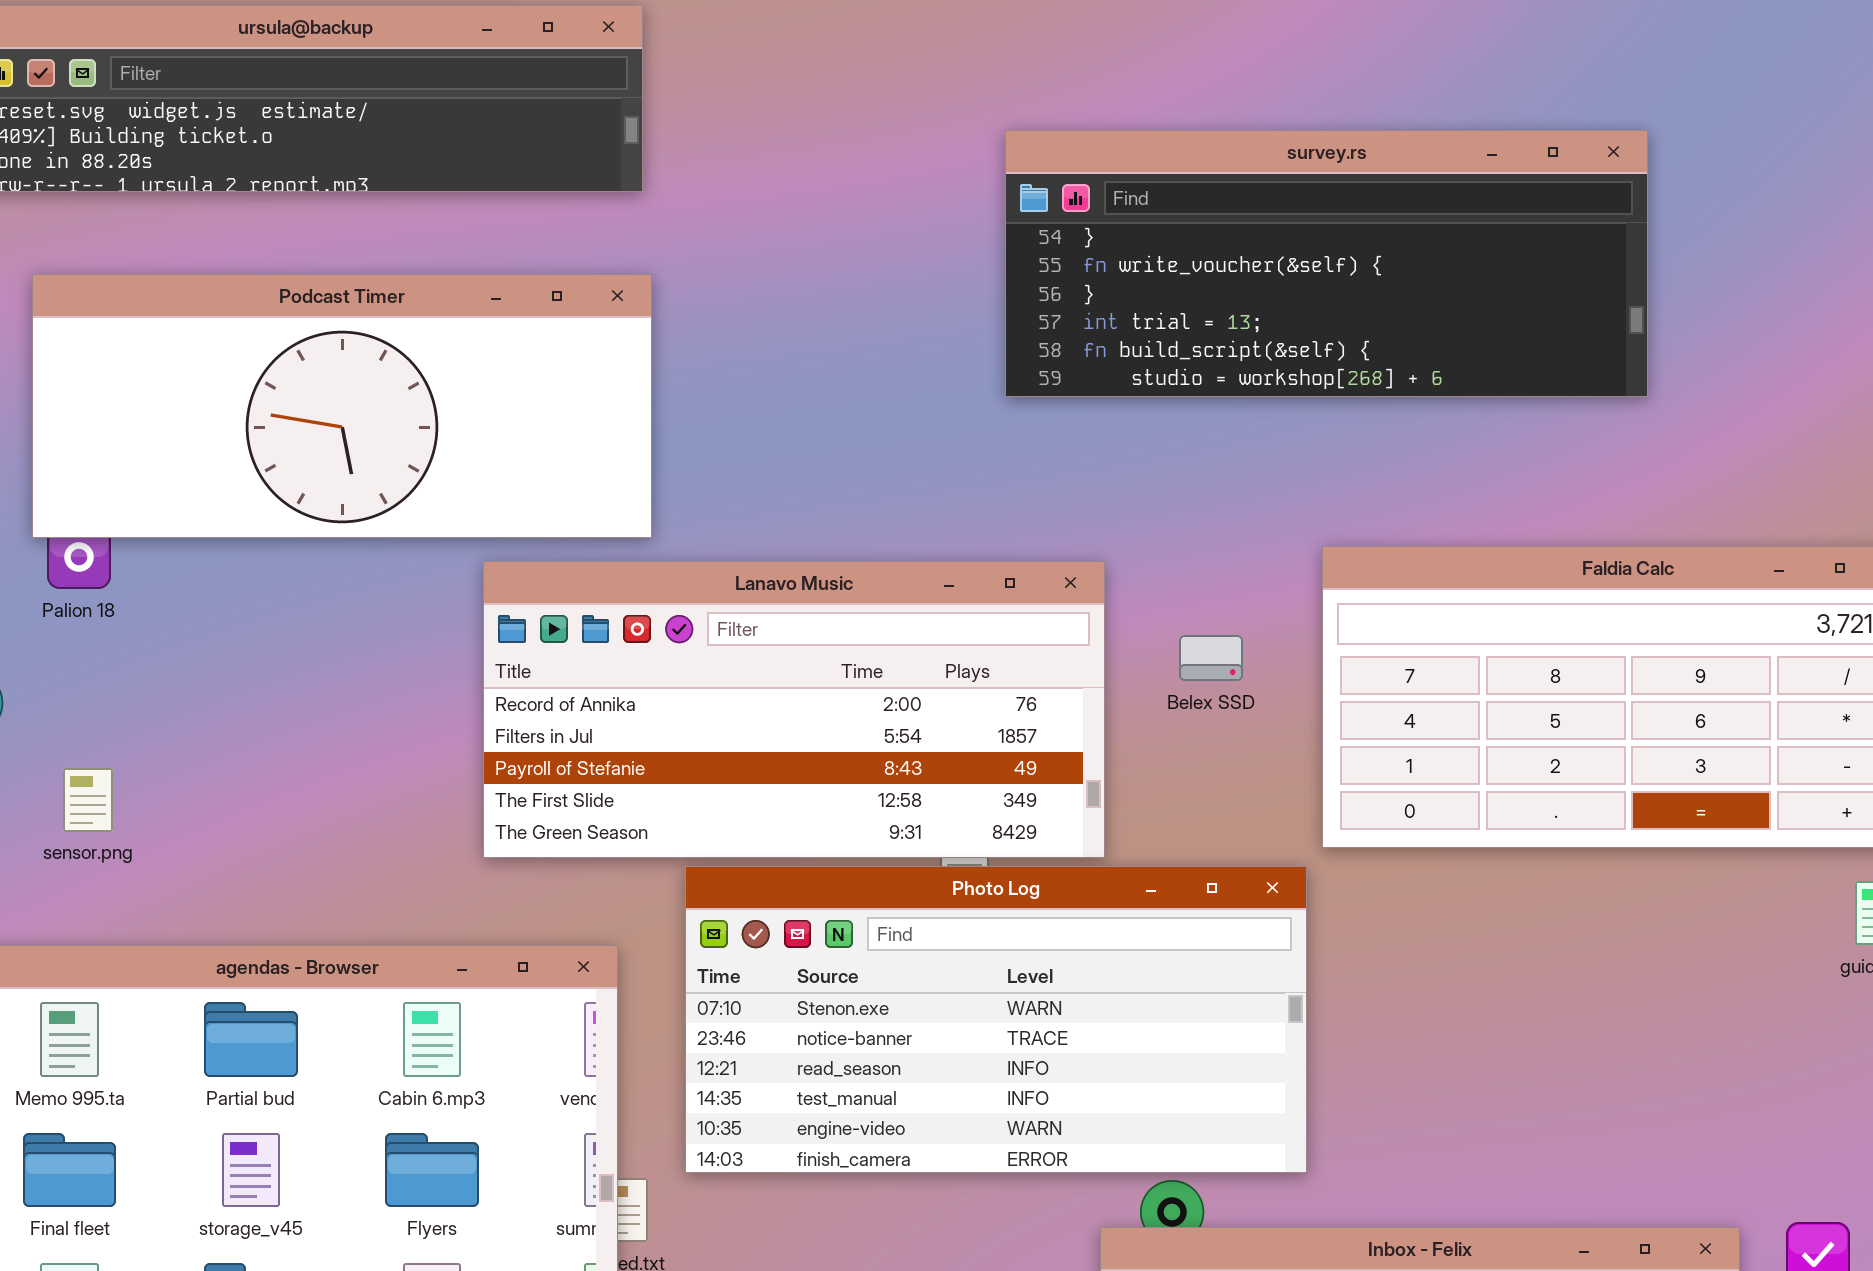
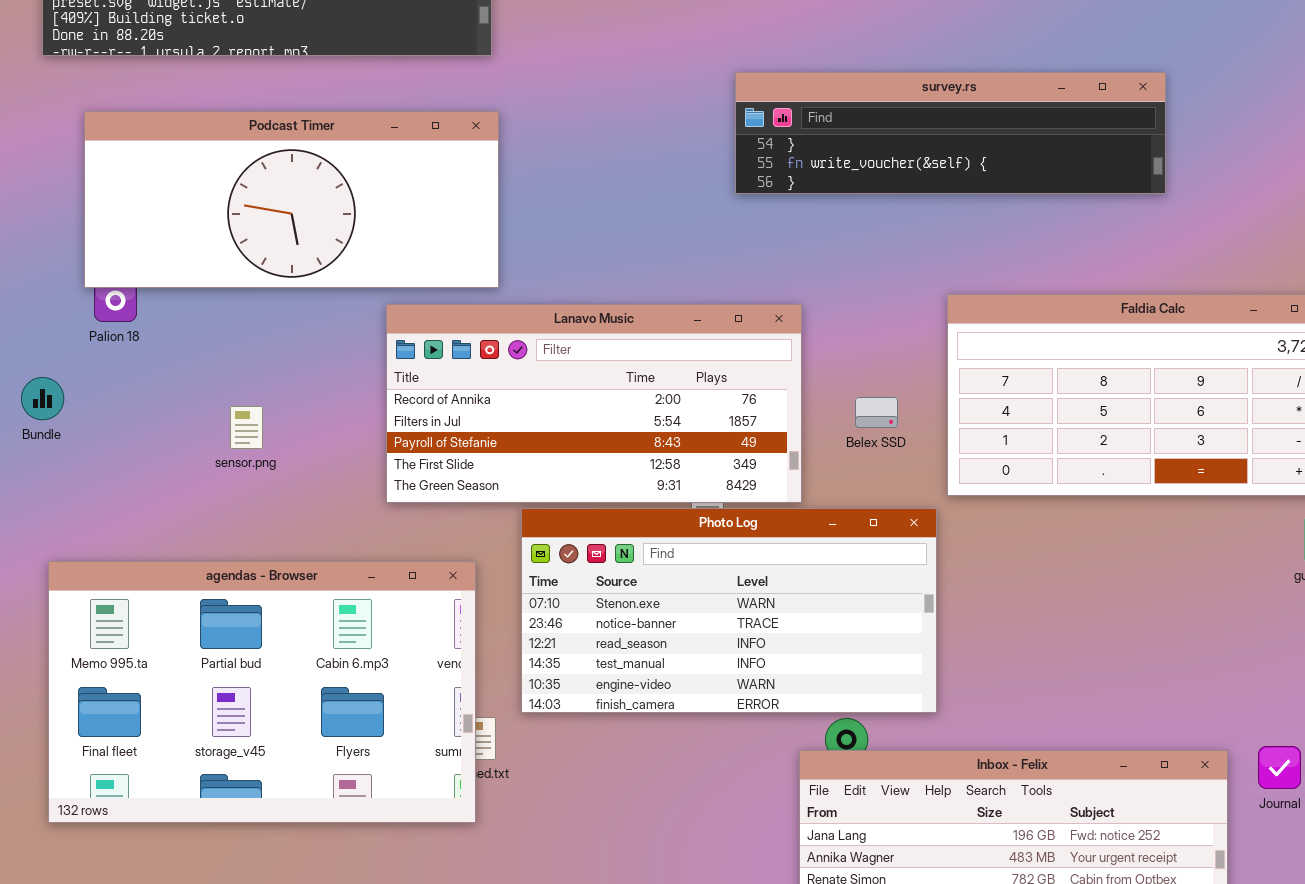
survey.rs: [1005,130,1648,397] -> [735,72,1166,194], resized
Belex SSD: [1179,635,1243,681] -> [855,397,898,428], moved
sensor.png: [63,768,113,832] -> [230,406,263,449], moved

